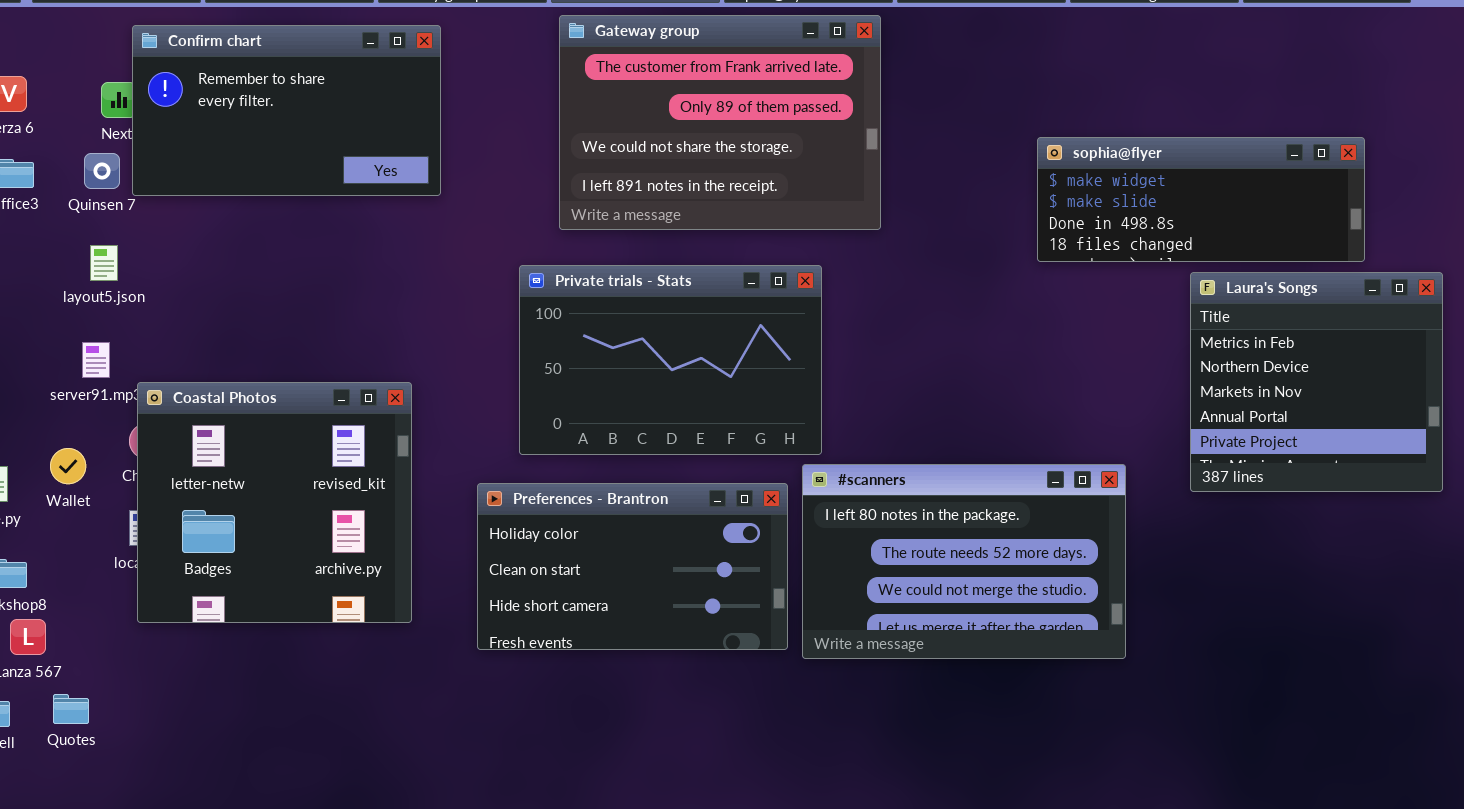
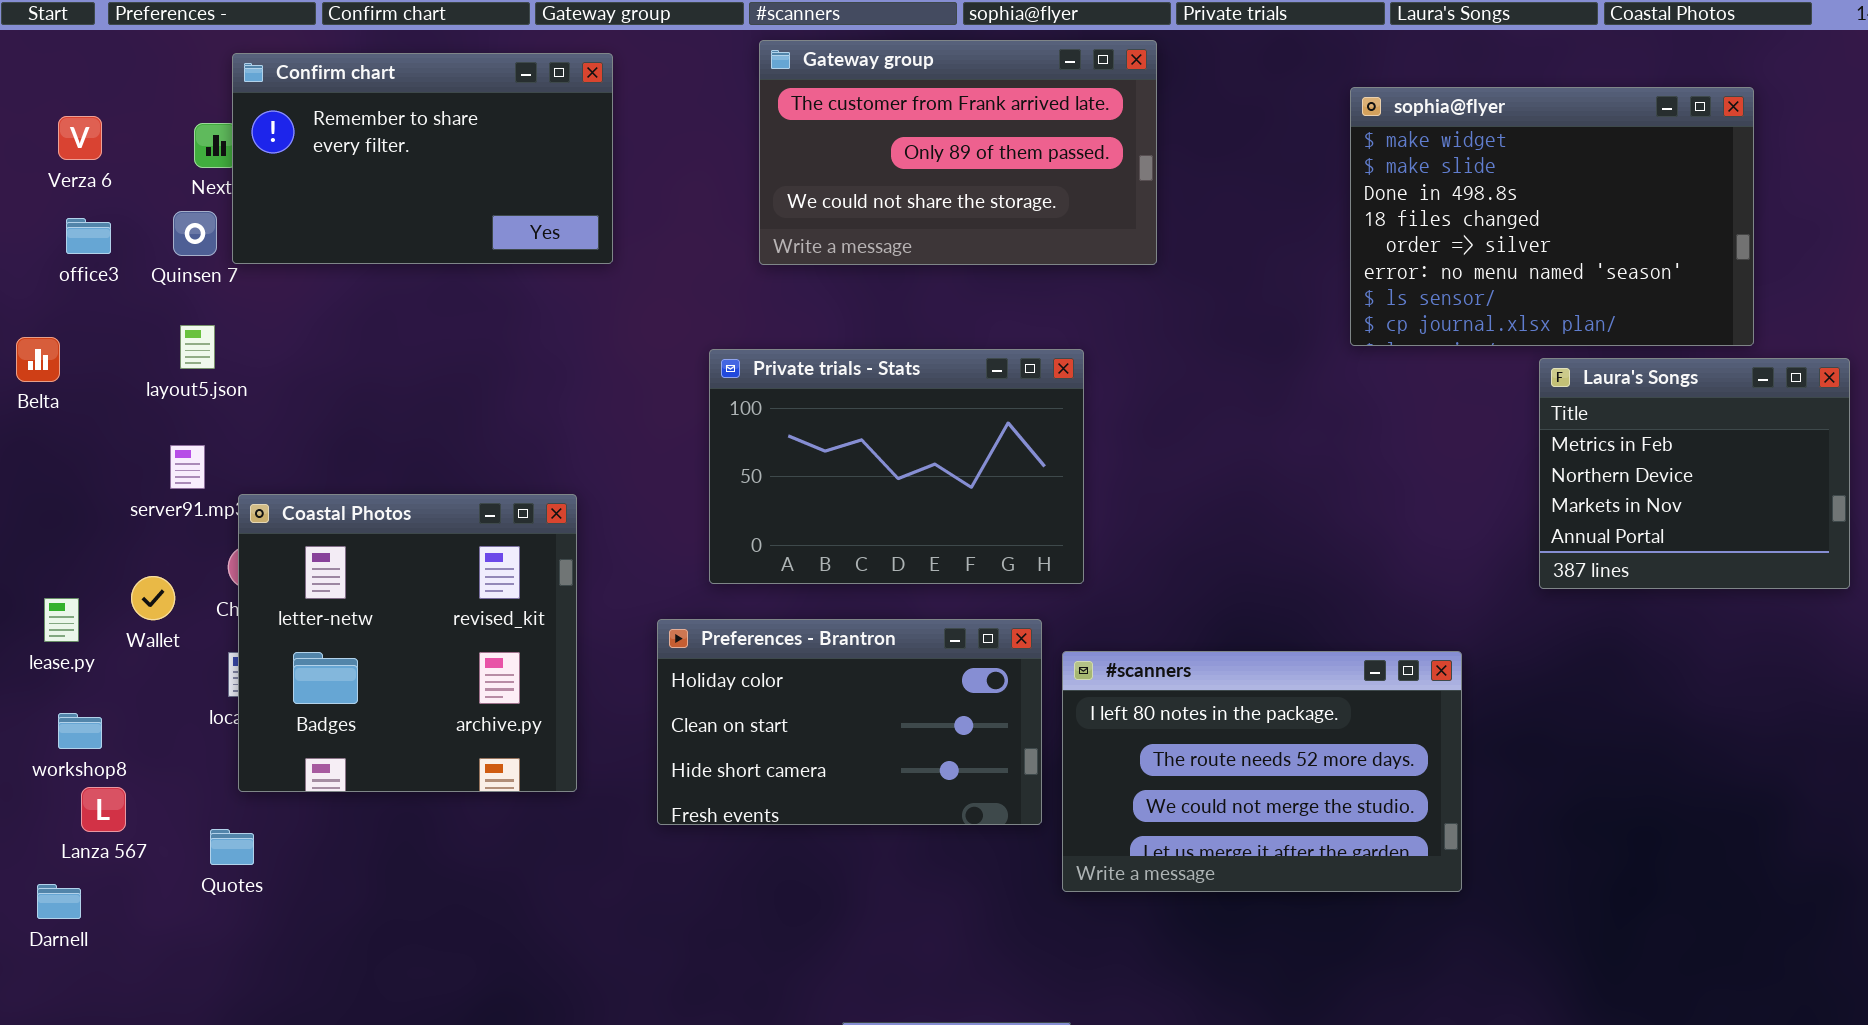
Gateway group: [559,15,881,230] -> [759,40,1157,265], resized
sophia@flyer: [1037,137,1365,262] -> [1350,87,1754,346], resized
Laura's Songs: [1190,272,1443,492] -> [1539,358,1850,589], resized
#scanners: [802,464,1126,659] -> [1062,651,1462,892], moved
Quotes: [53,694,89,724] -> [210,829,254,865], moved

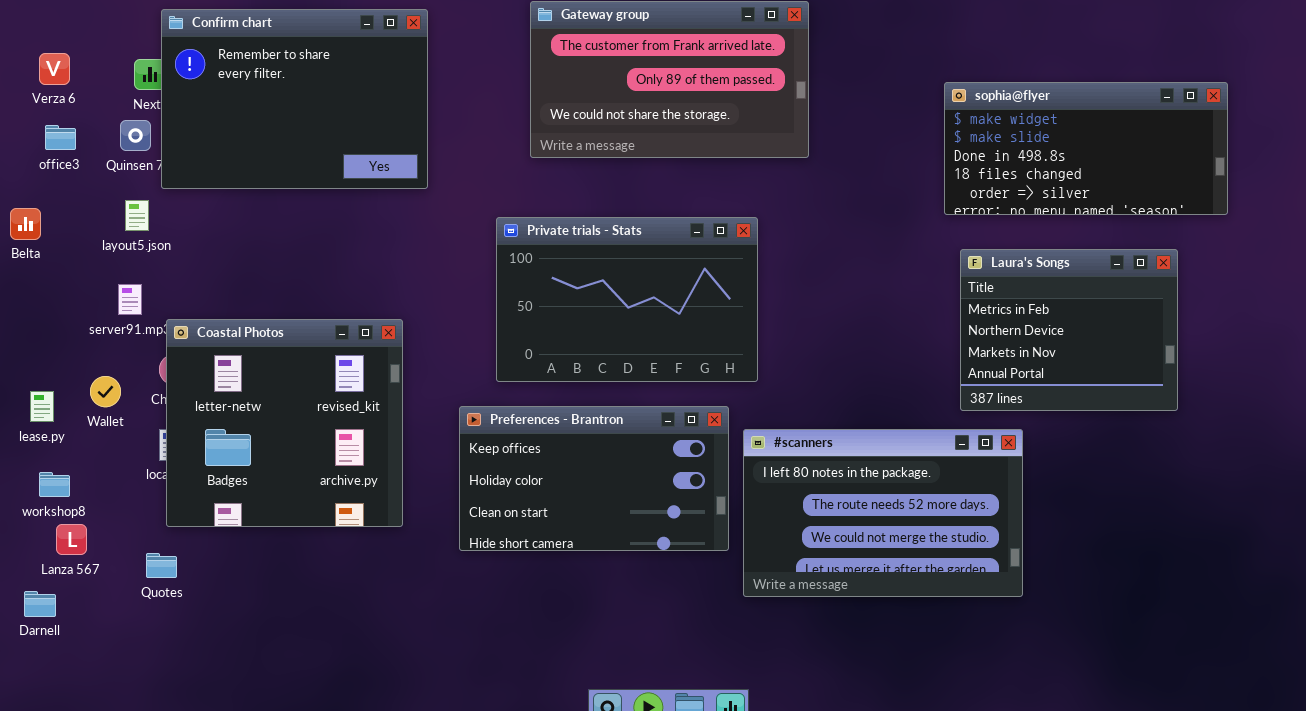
Confirm chart: [232,53,613,264] -> [161,9,428,189], resized
sophia@flyer: [1350,87,1754,346] -> [944,82,1228,215], resized
Laura's Songs: [1539,358,1850,589] -> [960,249,1178,411], moved
Preferences - Brantron: [657,619,1042,825] -> [459,406,729,551], scrolled up 1 row

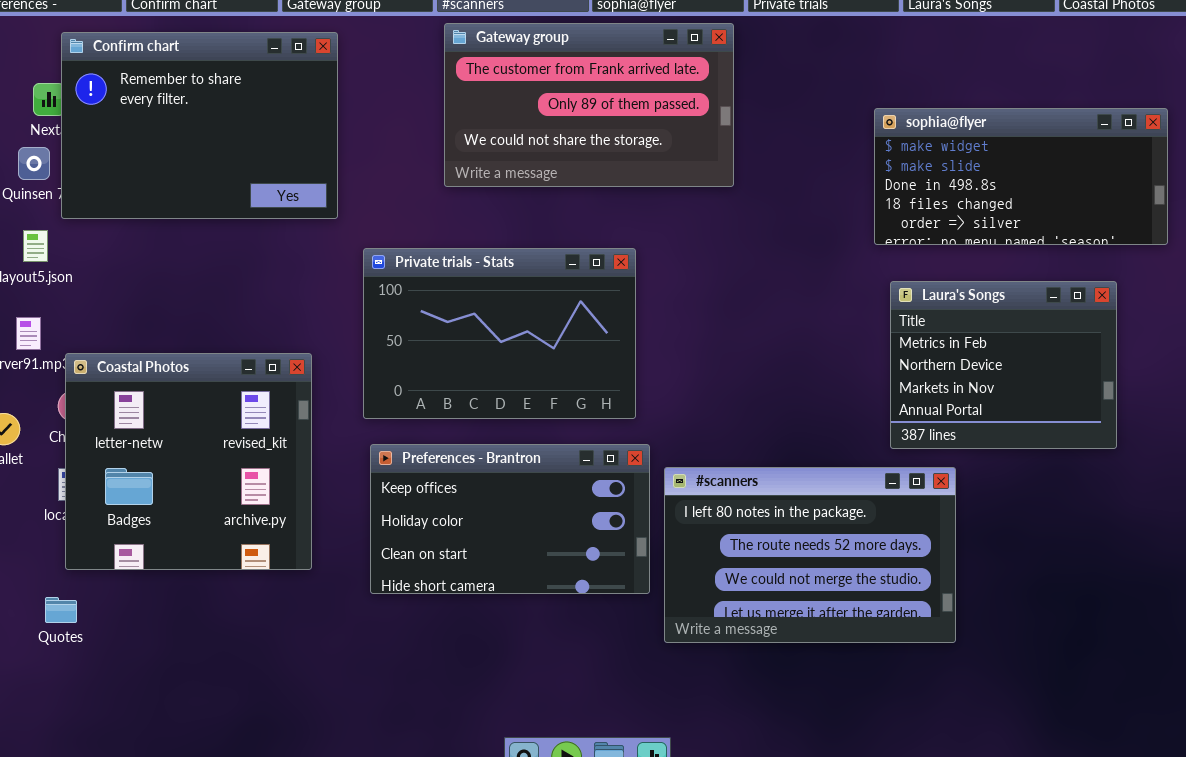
Private trials - Stats: [496,217,758,382] -> [363,248,636,419], moved

